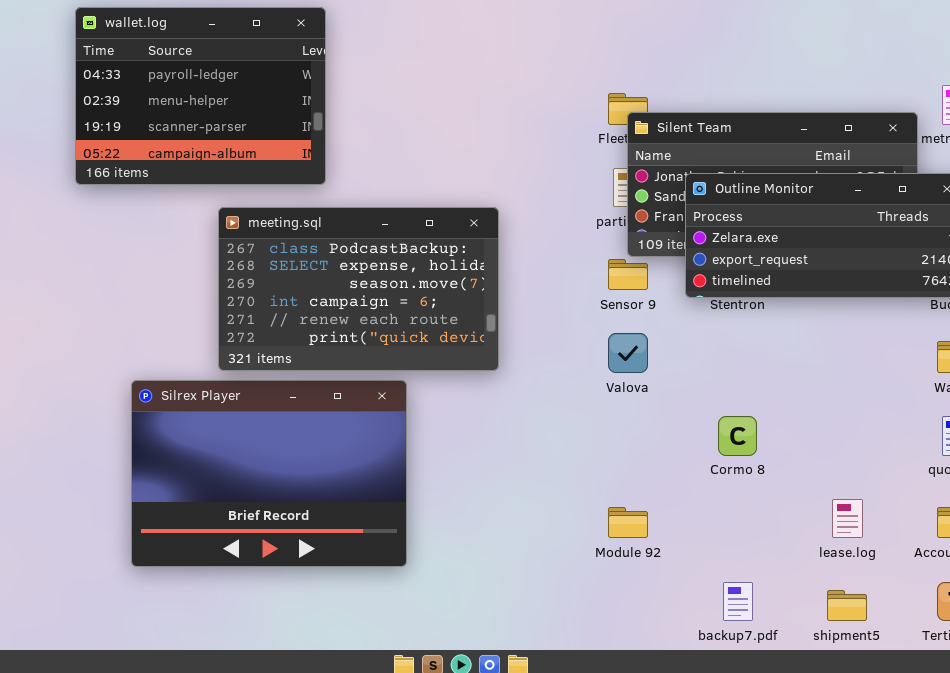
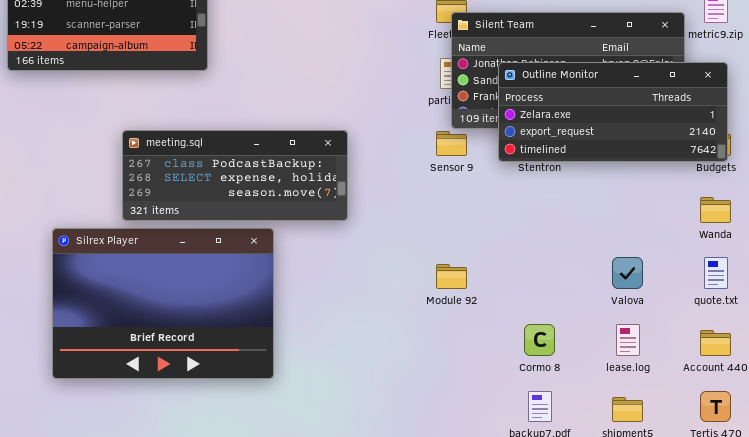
meeting.sql: [218,207,499,371] -> [122,130,348,221], resized
Valova: [608,333,648,373] -> [612,257,643,289], moved
Cormo 8: [718,416,757,456] -> [524,324,555,356], moved
Module 92: [608,507,648,538] -> [436,264,467,289], moved

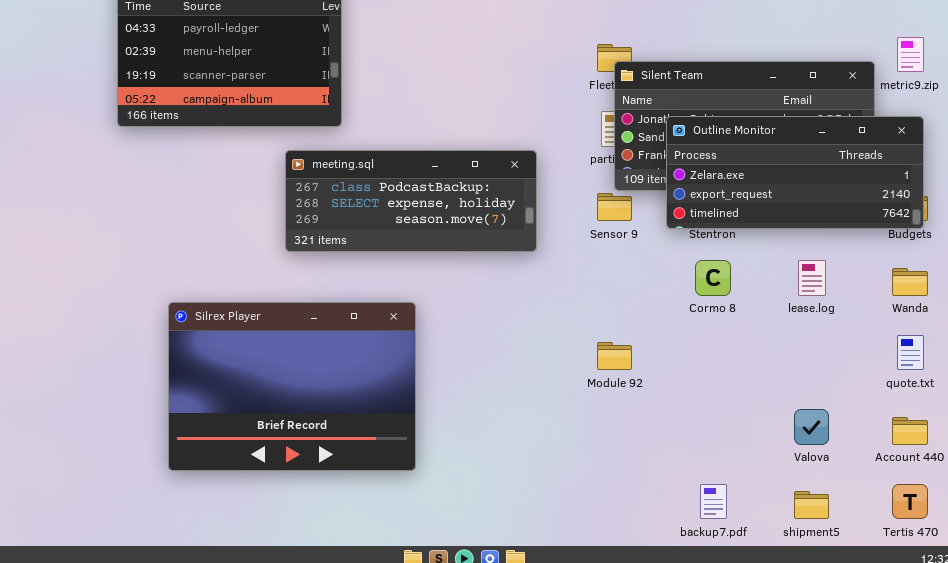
meeting.sql: [122,130,348,221] -> [285,150,537,252], moved
Valova: [612,257,643,289] -> [794,409,829,445], moved
Cormo 8: [524,324,555,356] -> [695,260,731,296], moved
lease.log: [616,324,640,356] -> [798,260,826,296], moved

